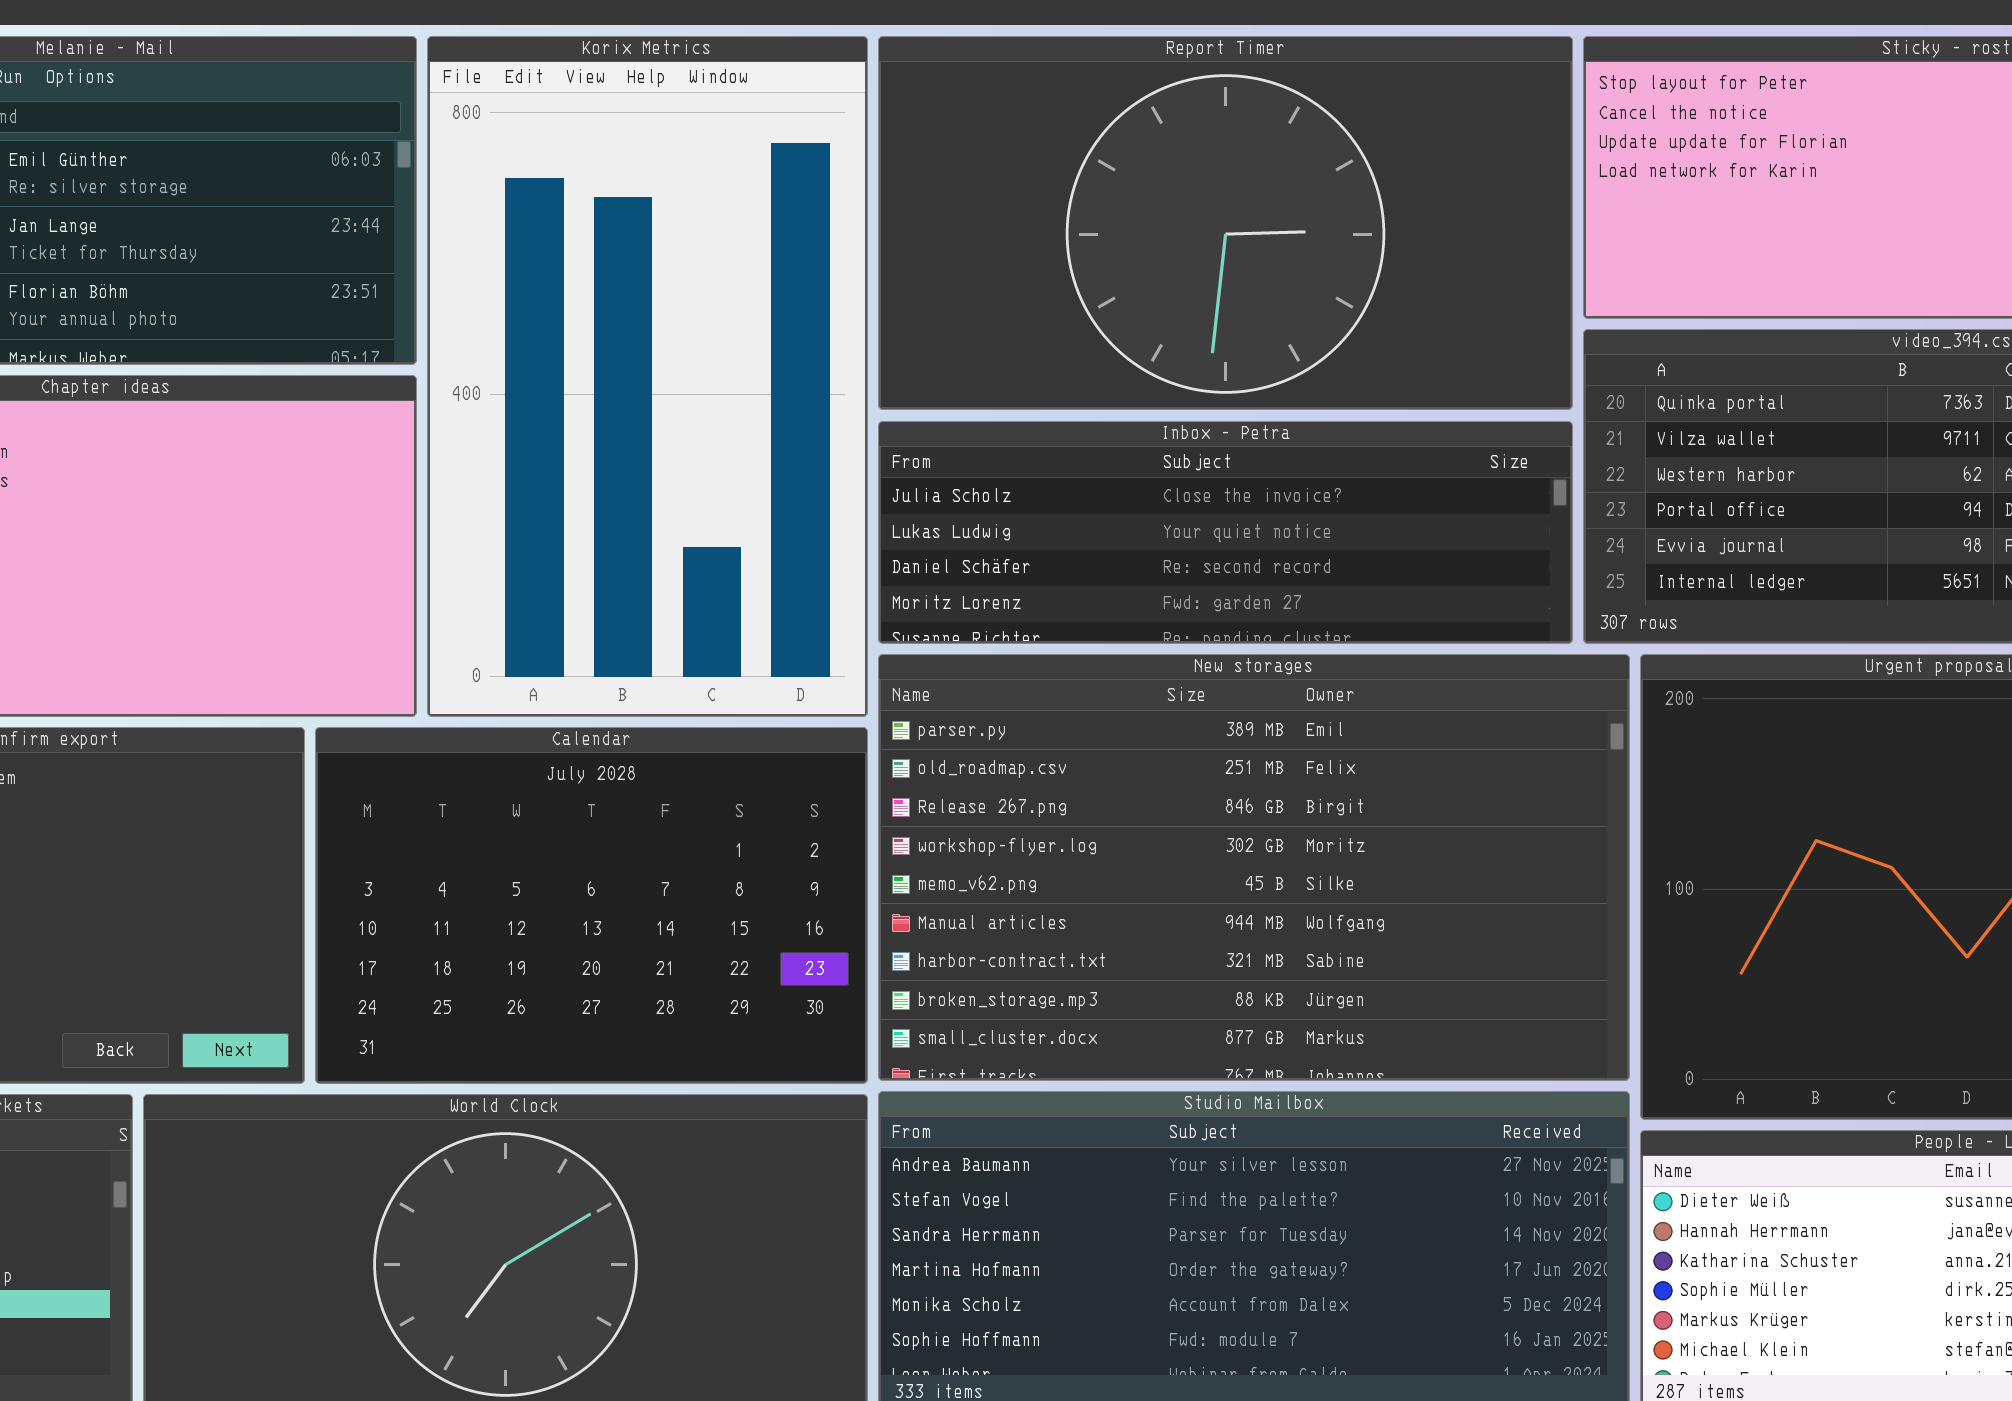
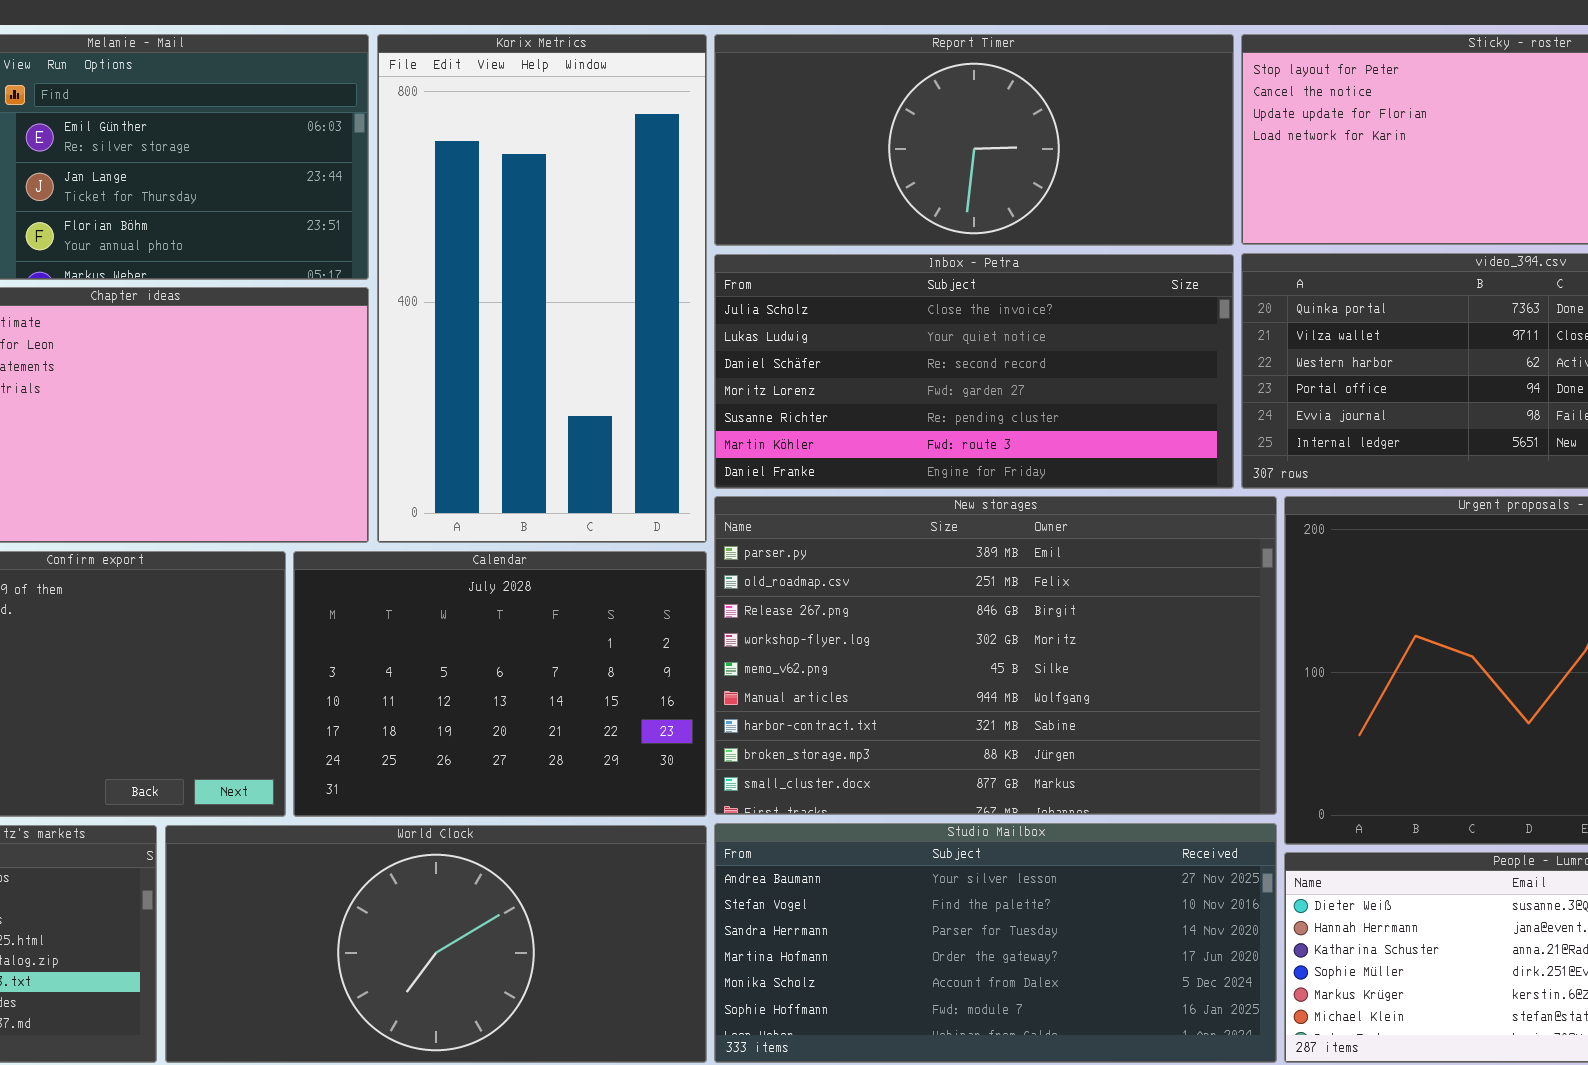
Report Timer: [878,36,1573,410] -> [714,34,1234,246], resized
Inbox - Petra: [878,421,1573,644] -> [714,254,1234,489], resized

